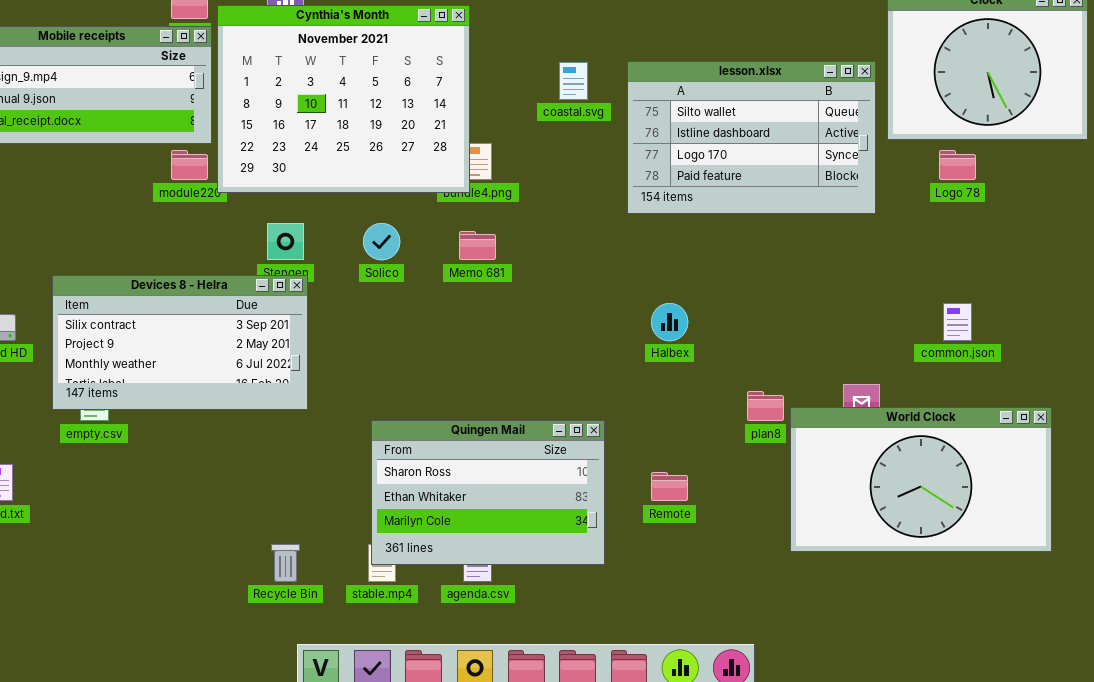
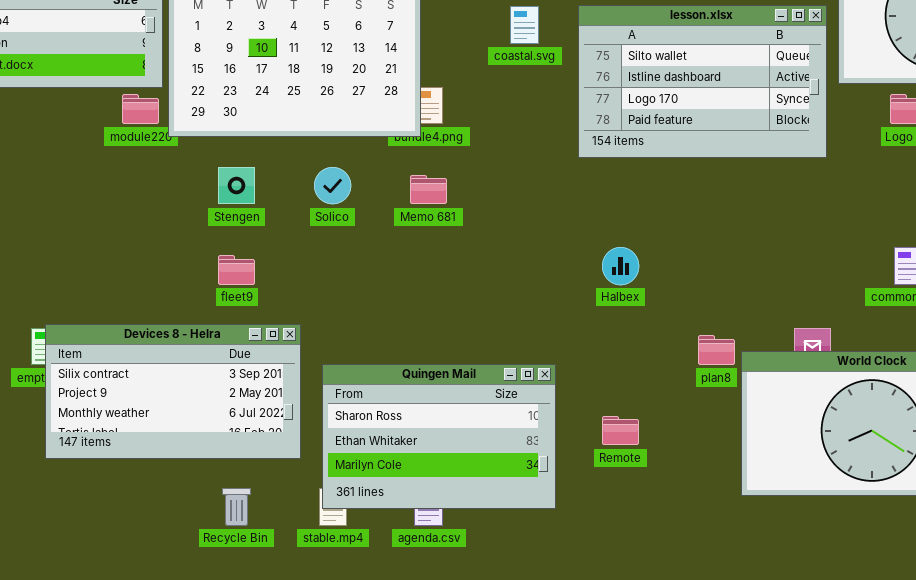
Devices 8 - Helra: [52,275,308,410] -> [45,324,301,459], moved

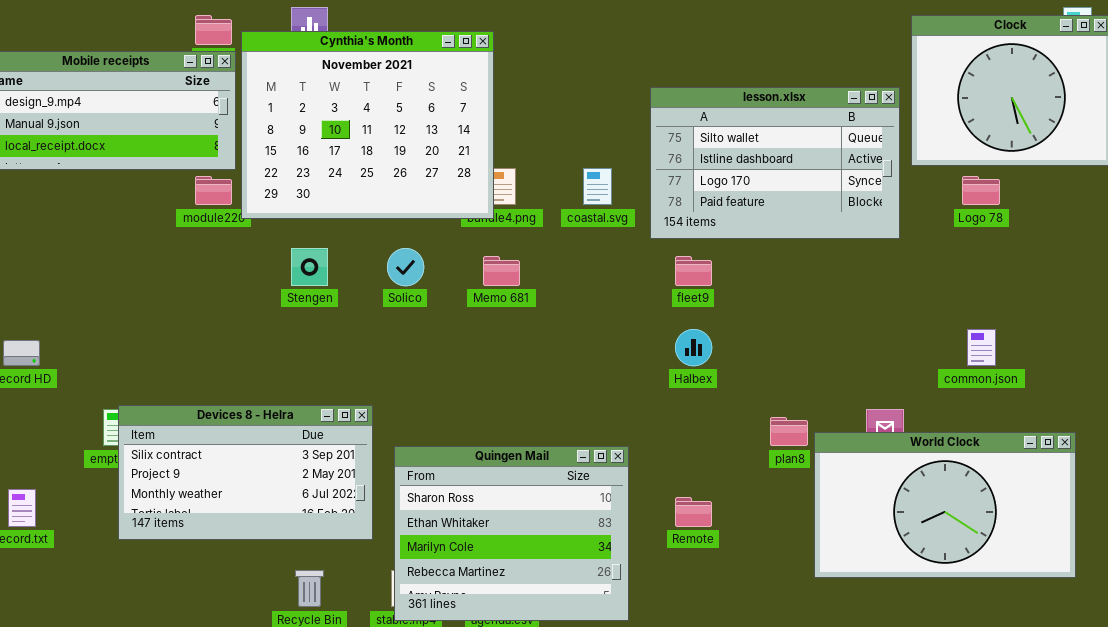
coastal.svg: [510,6,539,44] -> [583,168,612,205], moved
fleet9: [218,255,255,285] -> [675,256,712,286], moved
Quingen Mail: [322,364,556,509] -> [394,446,629,621], resized

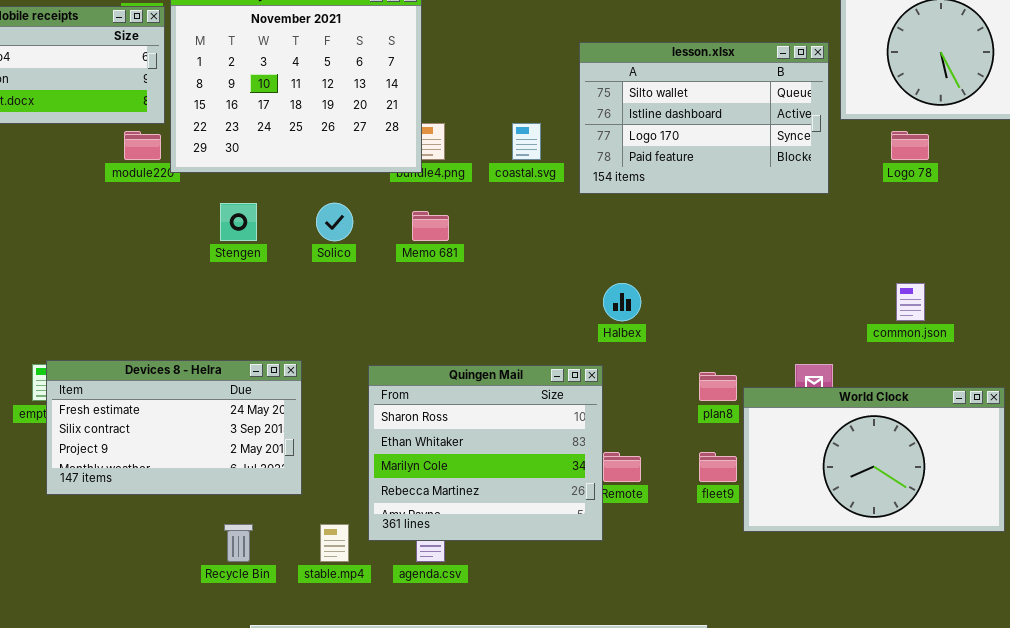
fleet9: [675,256,712,286] -> [699,452,737,482], moved
Devices 8 - Helra: [118,405,373,540] -> [46,360,302,495], scrolled up 1 row
Quingen Mail: [394,446,629,621] -> [368,365,603,541], moved

